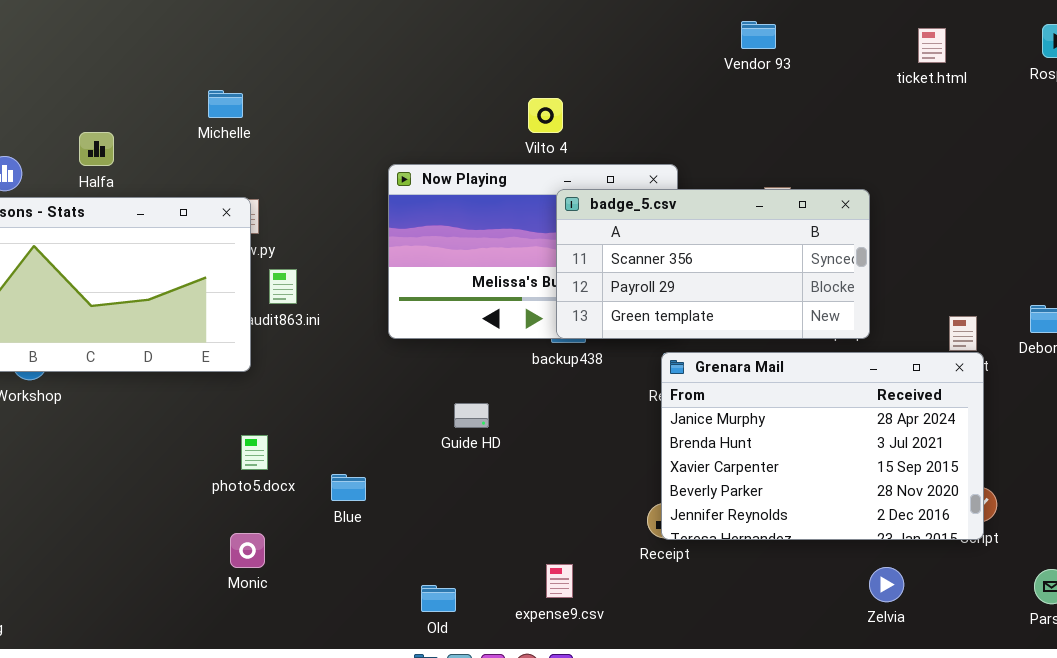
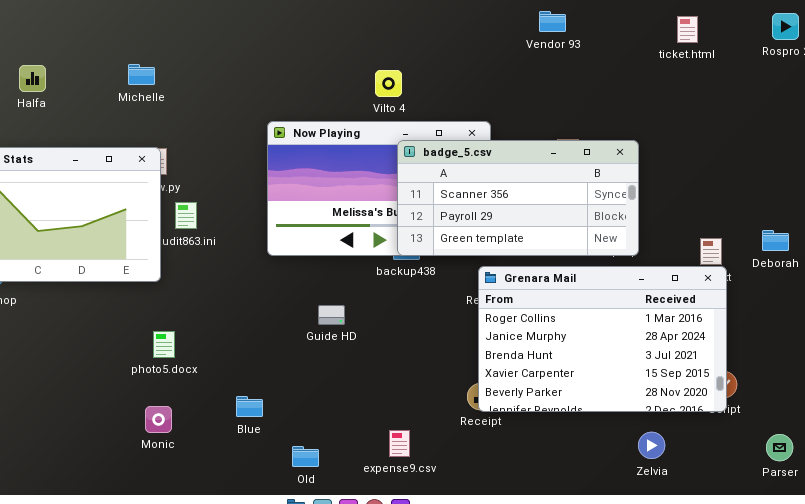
Halfa: [79,132,114,166] -> [19,65,46,92], moved
Grenara Mail: [661,352,984,540] -> [478,266,727,412], scrolled up 1 row
Blue: [331,474,366,501] -> [236,396,263,417], moved

